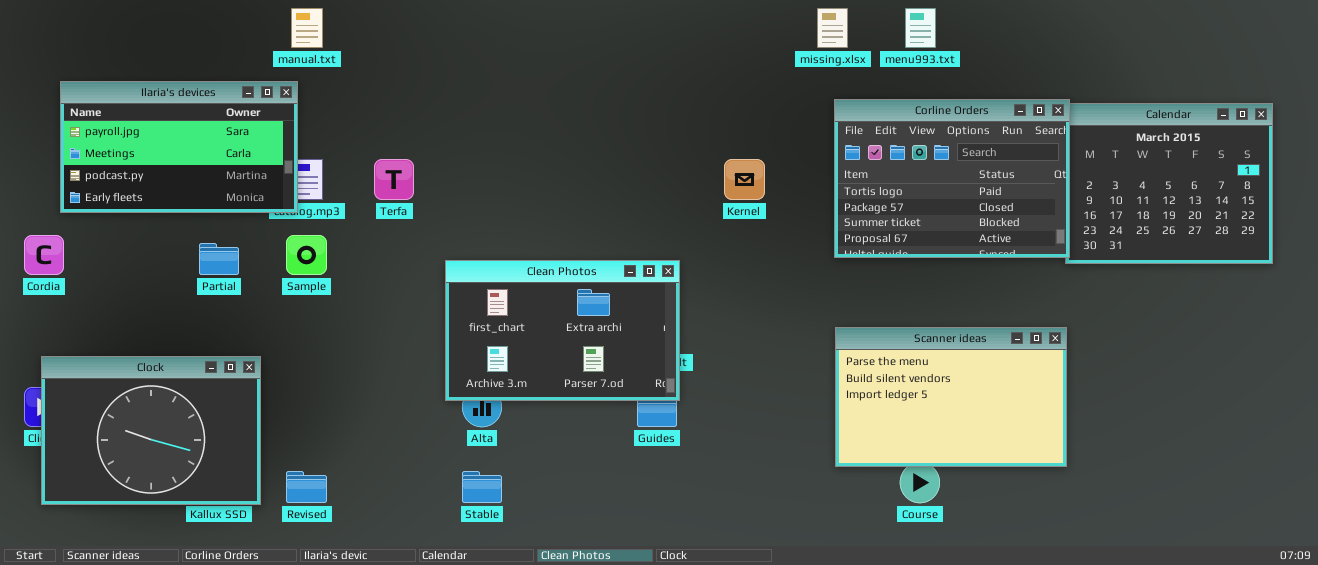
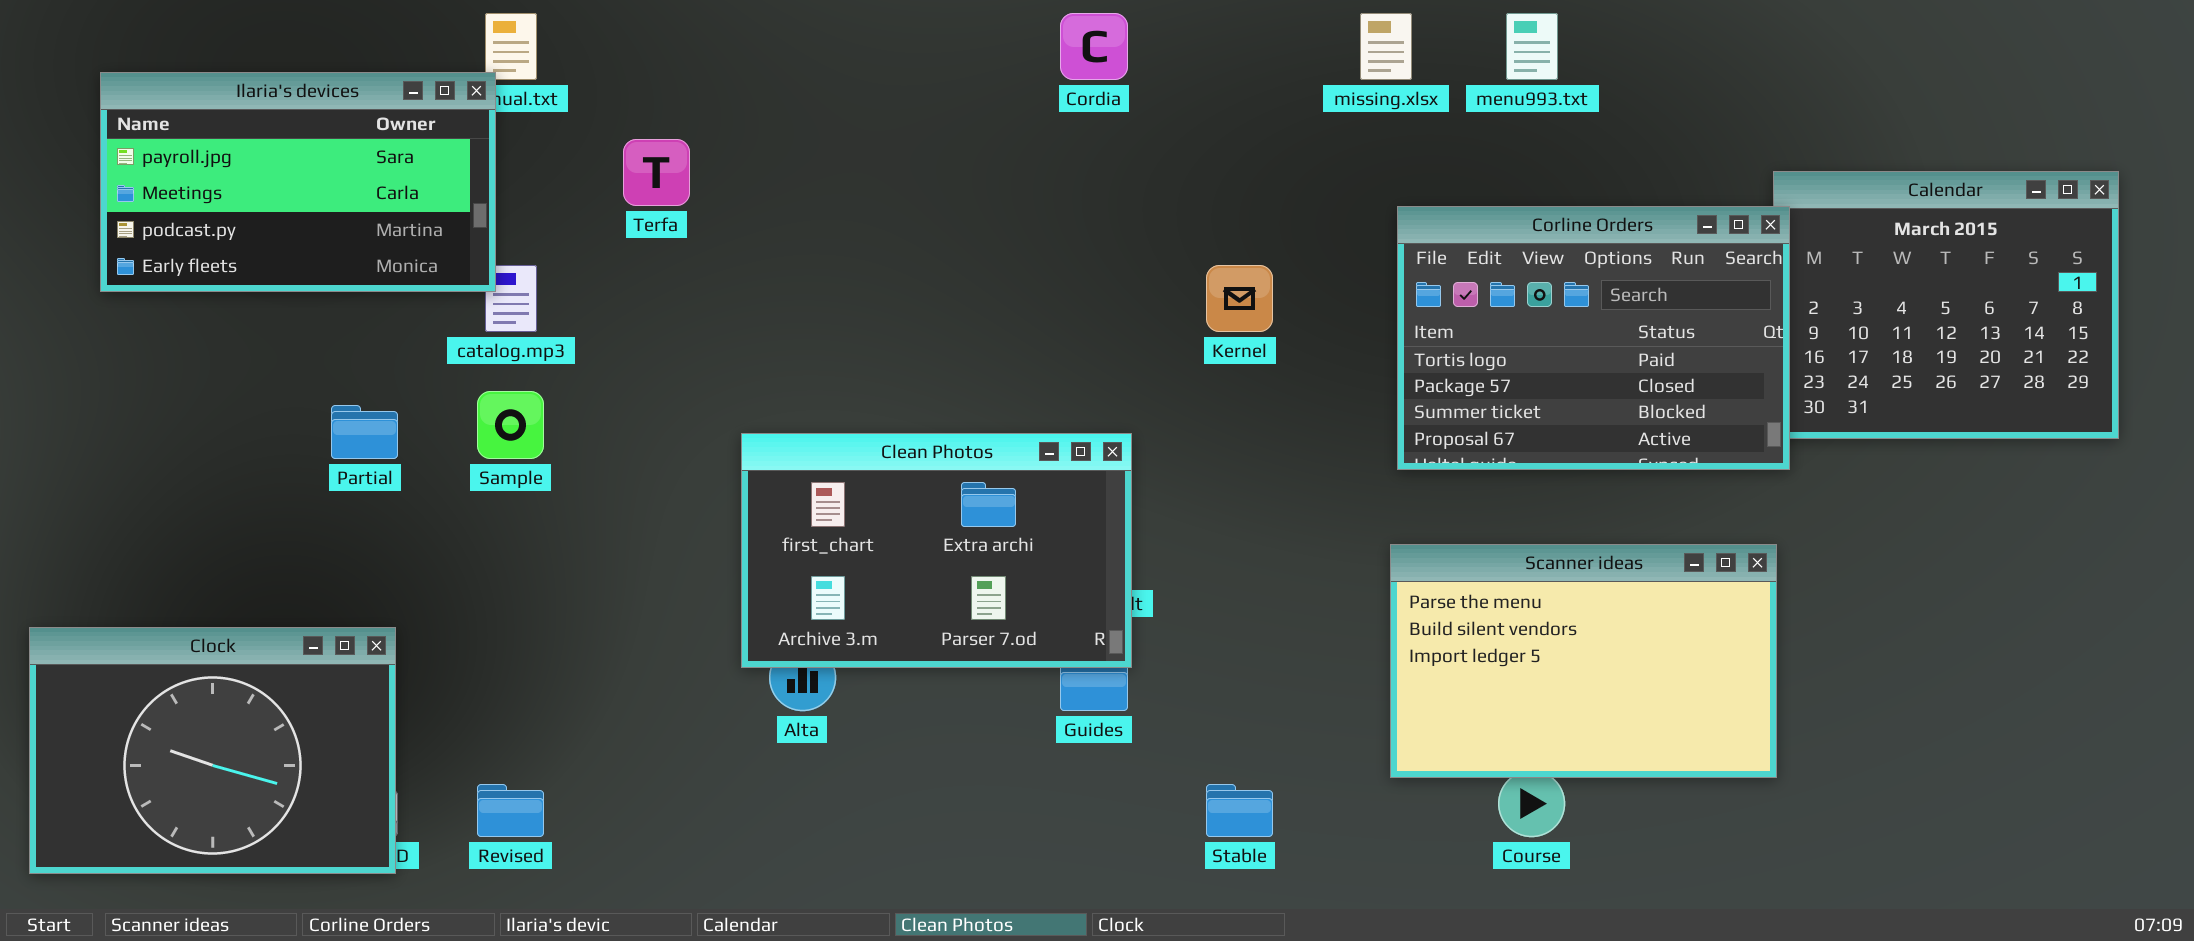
Ilaria's devices: [60,81,298,213] -> [100,72,496,292], moved
Corline Orders: [834,99,1070,258] -> [1397,206,1790,470], moved
Terfa: [374,159,414,200] -> [623,139,690,206], moved
Cordia: [24,235,64,275] -> [1060,13,1128,80], moved
Clock: [41,356,261,505] -> [29,627,396,874], moved
Stable: [462,471,502,503] -> [1206,784,1273,837], moved

